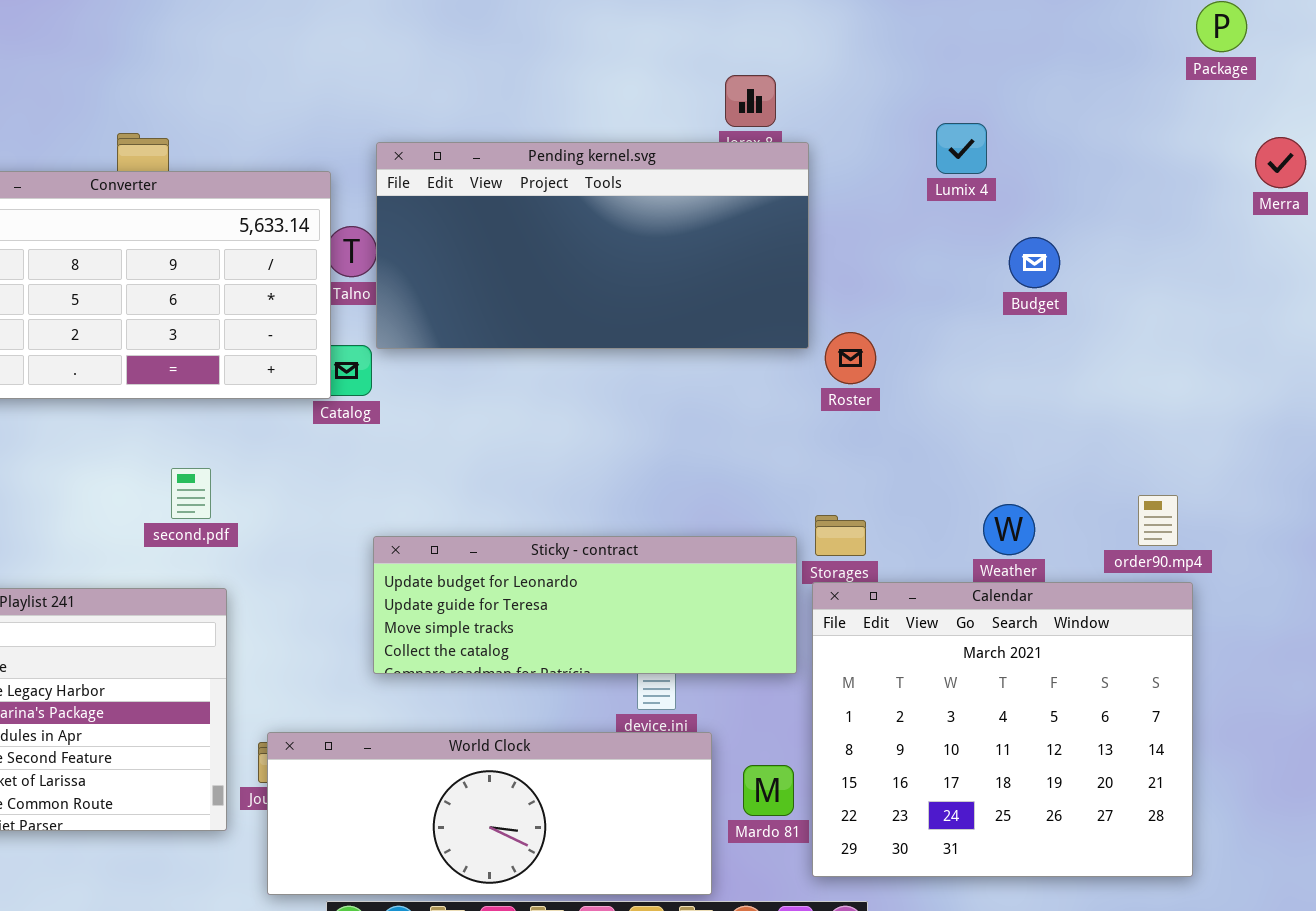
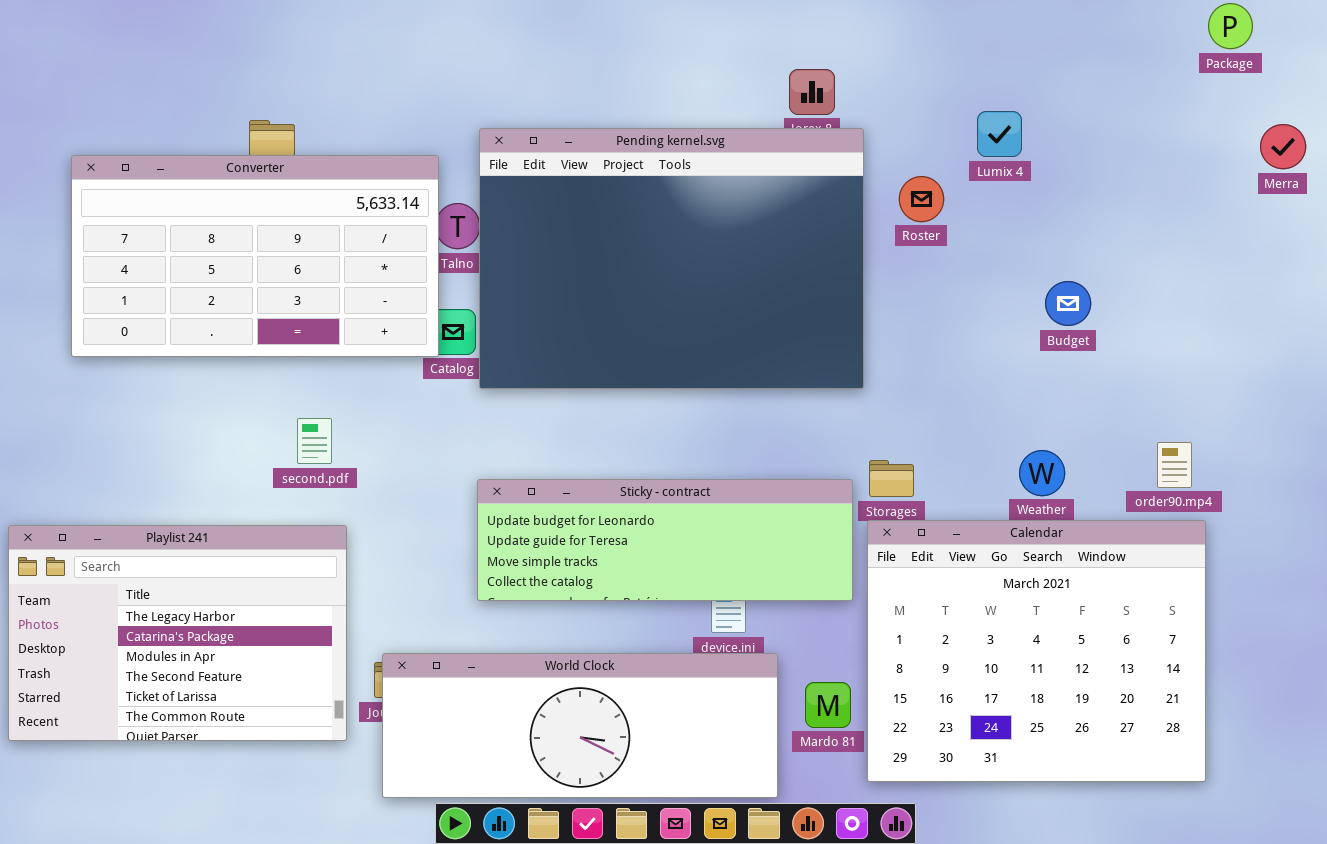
Pending kernel.svg: [376,142,809,349] -> [479,128,864,389], resized
Budget: [1009,237,1060,288] -> [1045,281,1091,326], moved
Roster: [825,332,876,384] -> [899,176,944,222], moved

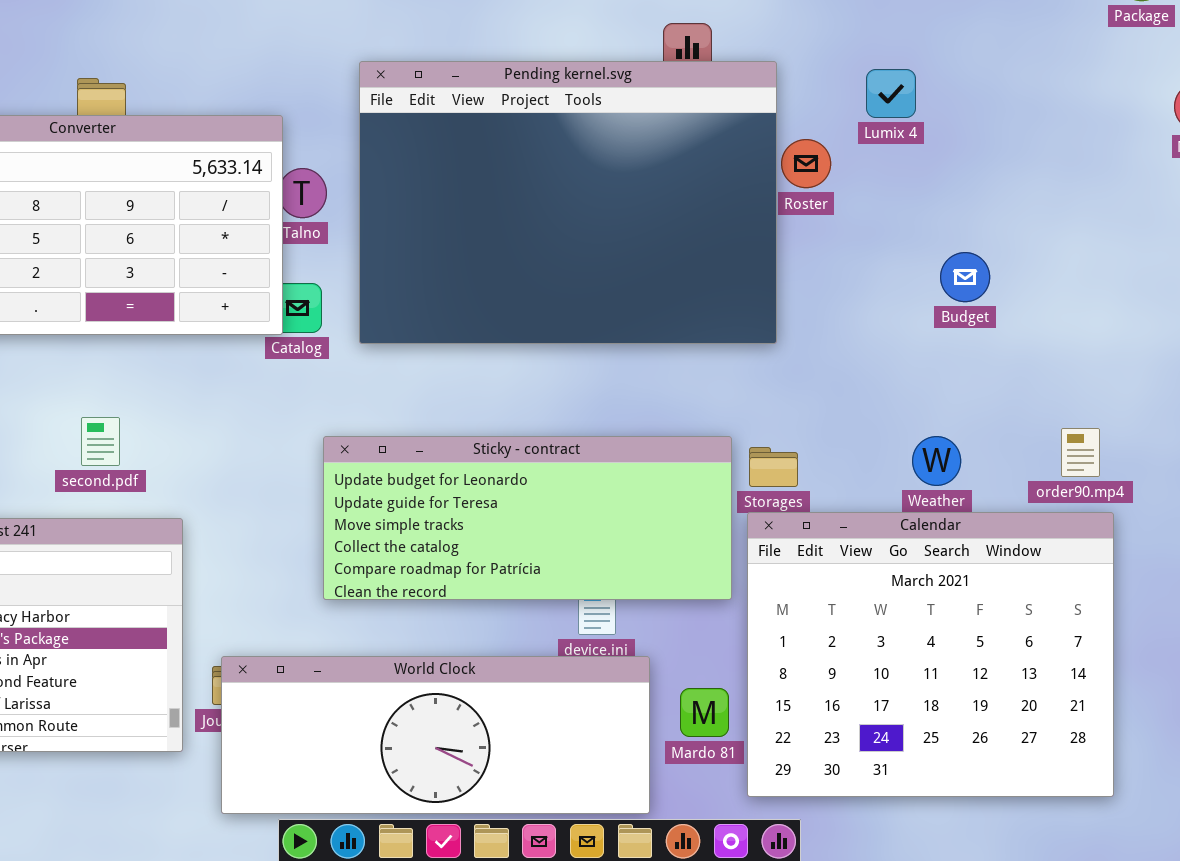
Pending kernel.svg: [479,128,864,389] -> [359,61,777,344], moved
second.pdf: [297,418,332,464] -> [81,417,120,466], moved
Sticky - contract: [477,479,853,601] -> [323,436,732,600], resized

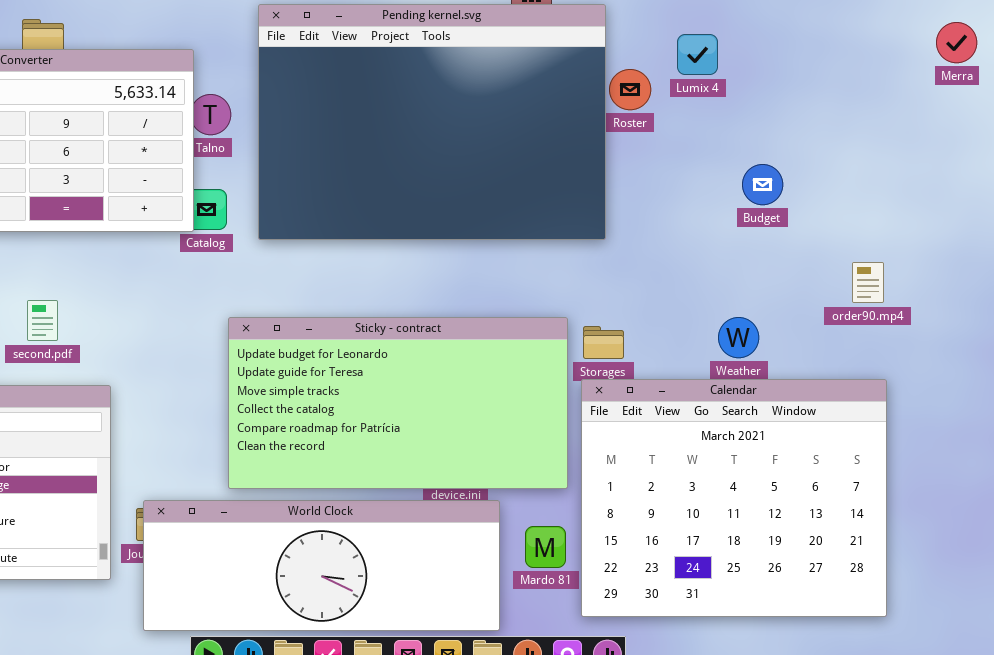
Lumix 4: [866,69,916,118] -> [677,34,718,75], moved
order90.mp4: [1061,428,1100,477] -> [852,262,884,303], moved
Sticky - contract: [323,436,732,600] -> [228,317,568,489], resized

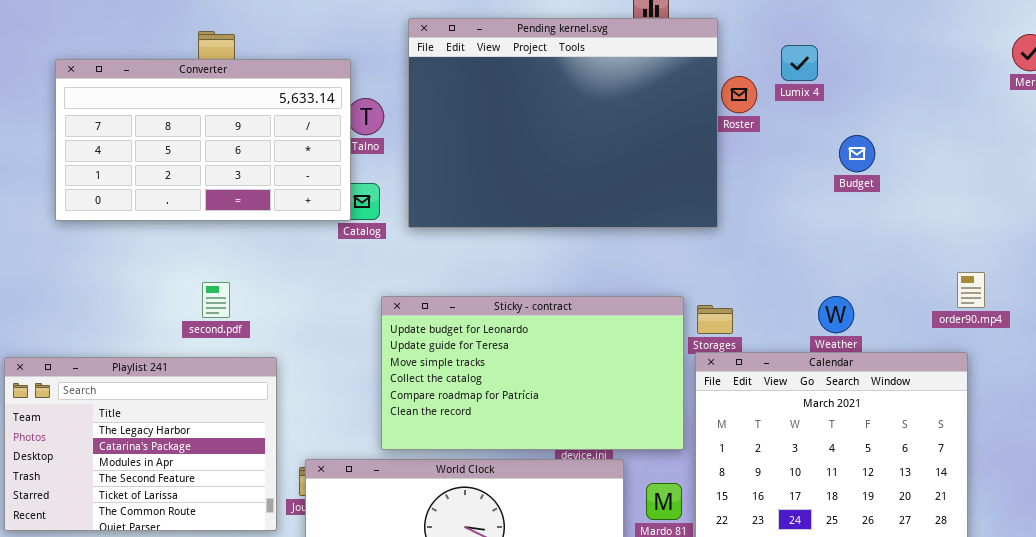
Budget: [742,164,783,205] -> [839,135,875,172], moved
order90.mp4: [852,262,884,303] -> [957,272,985,308], moved

